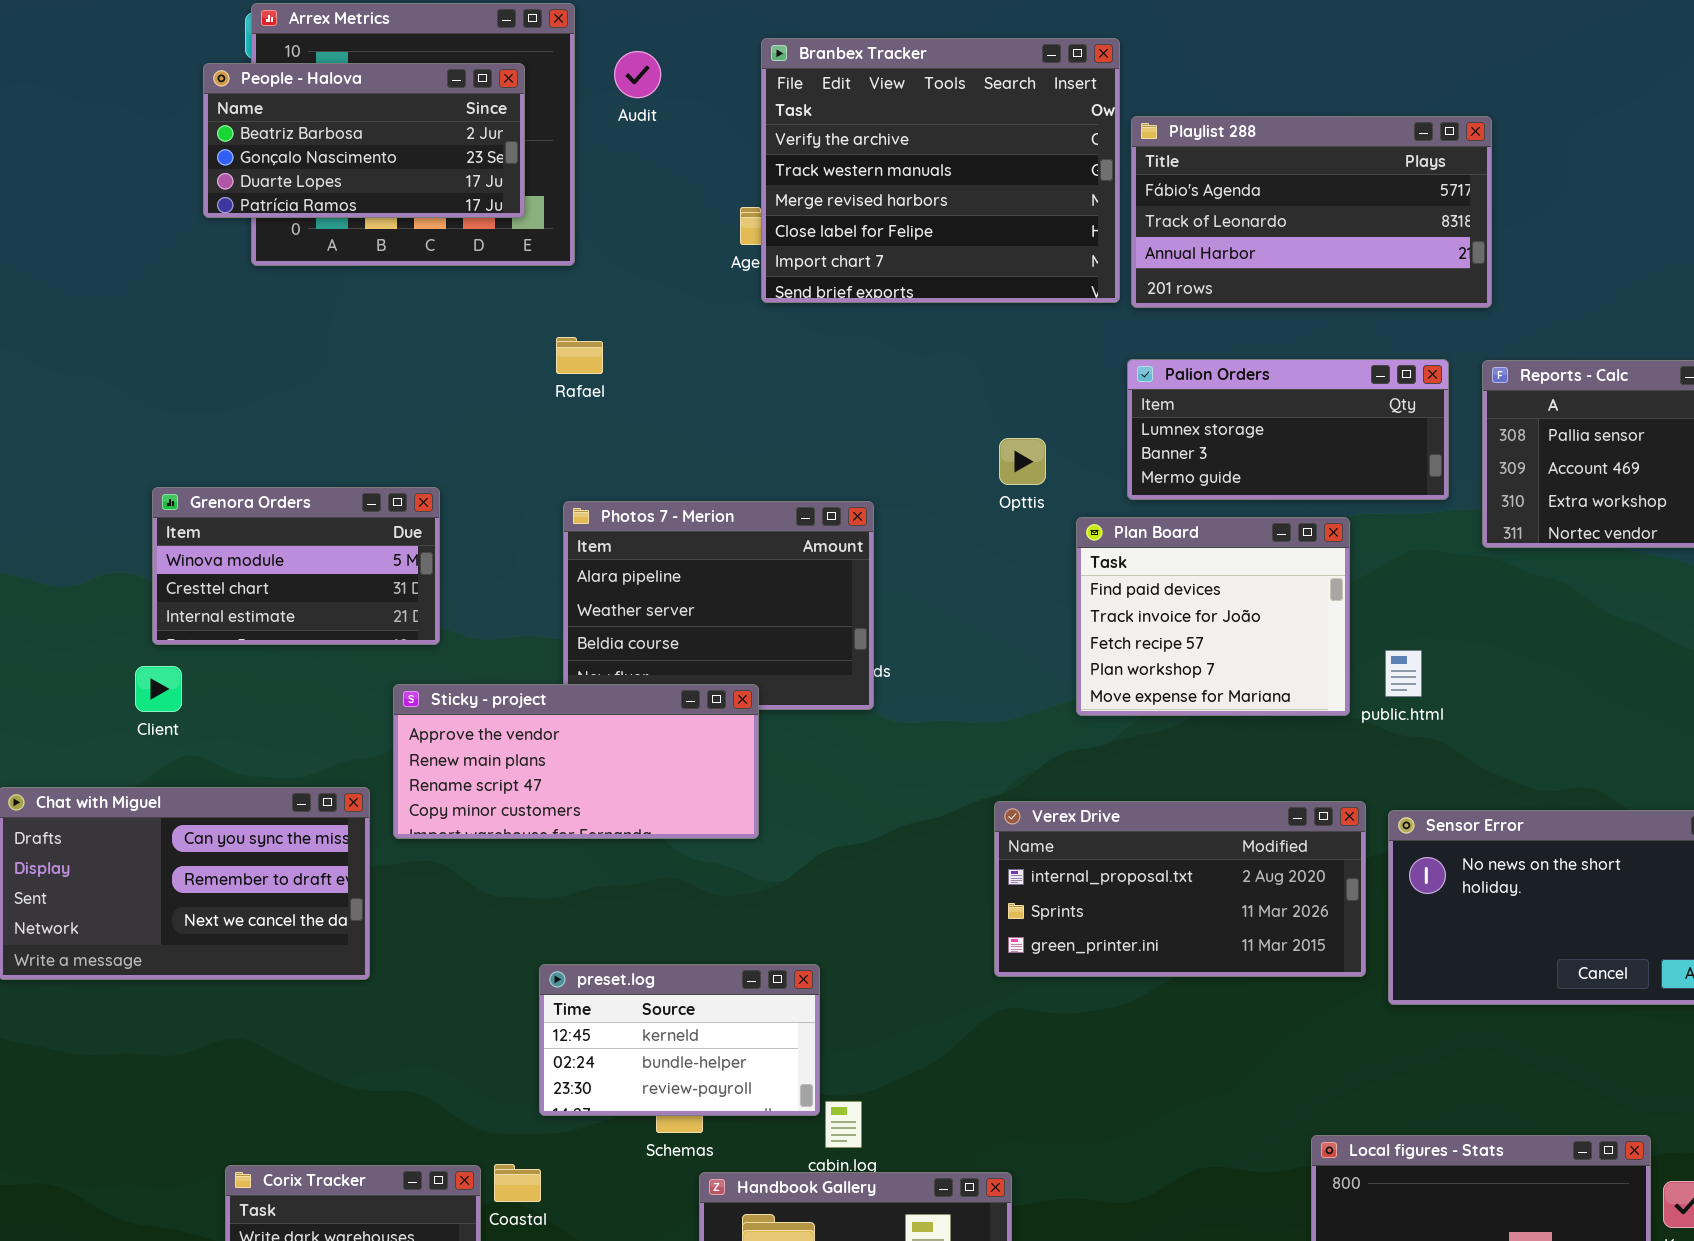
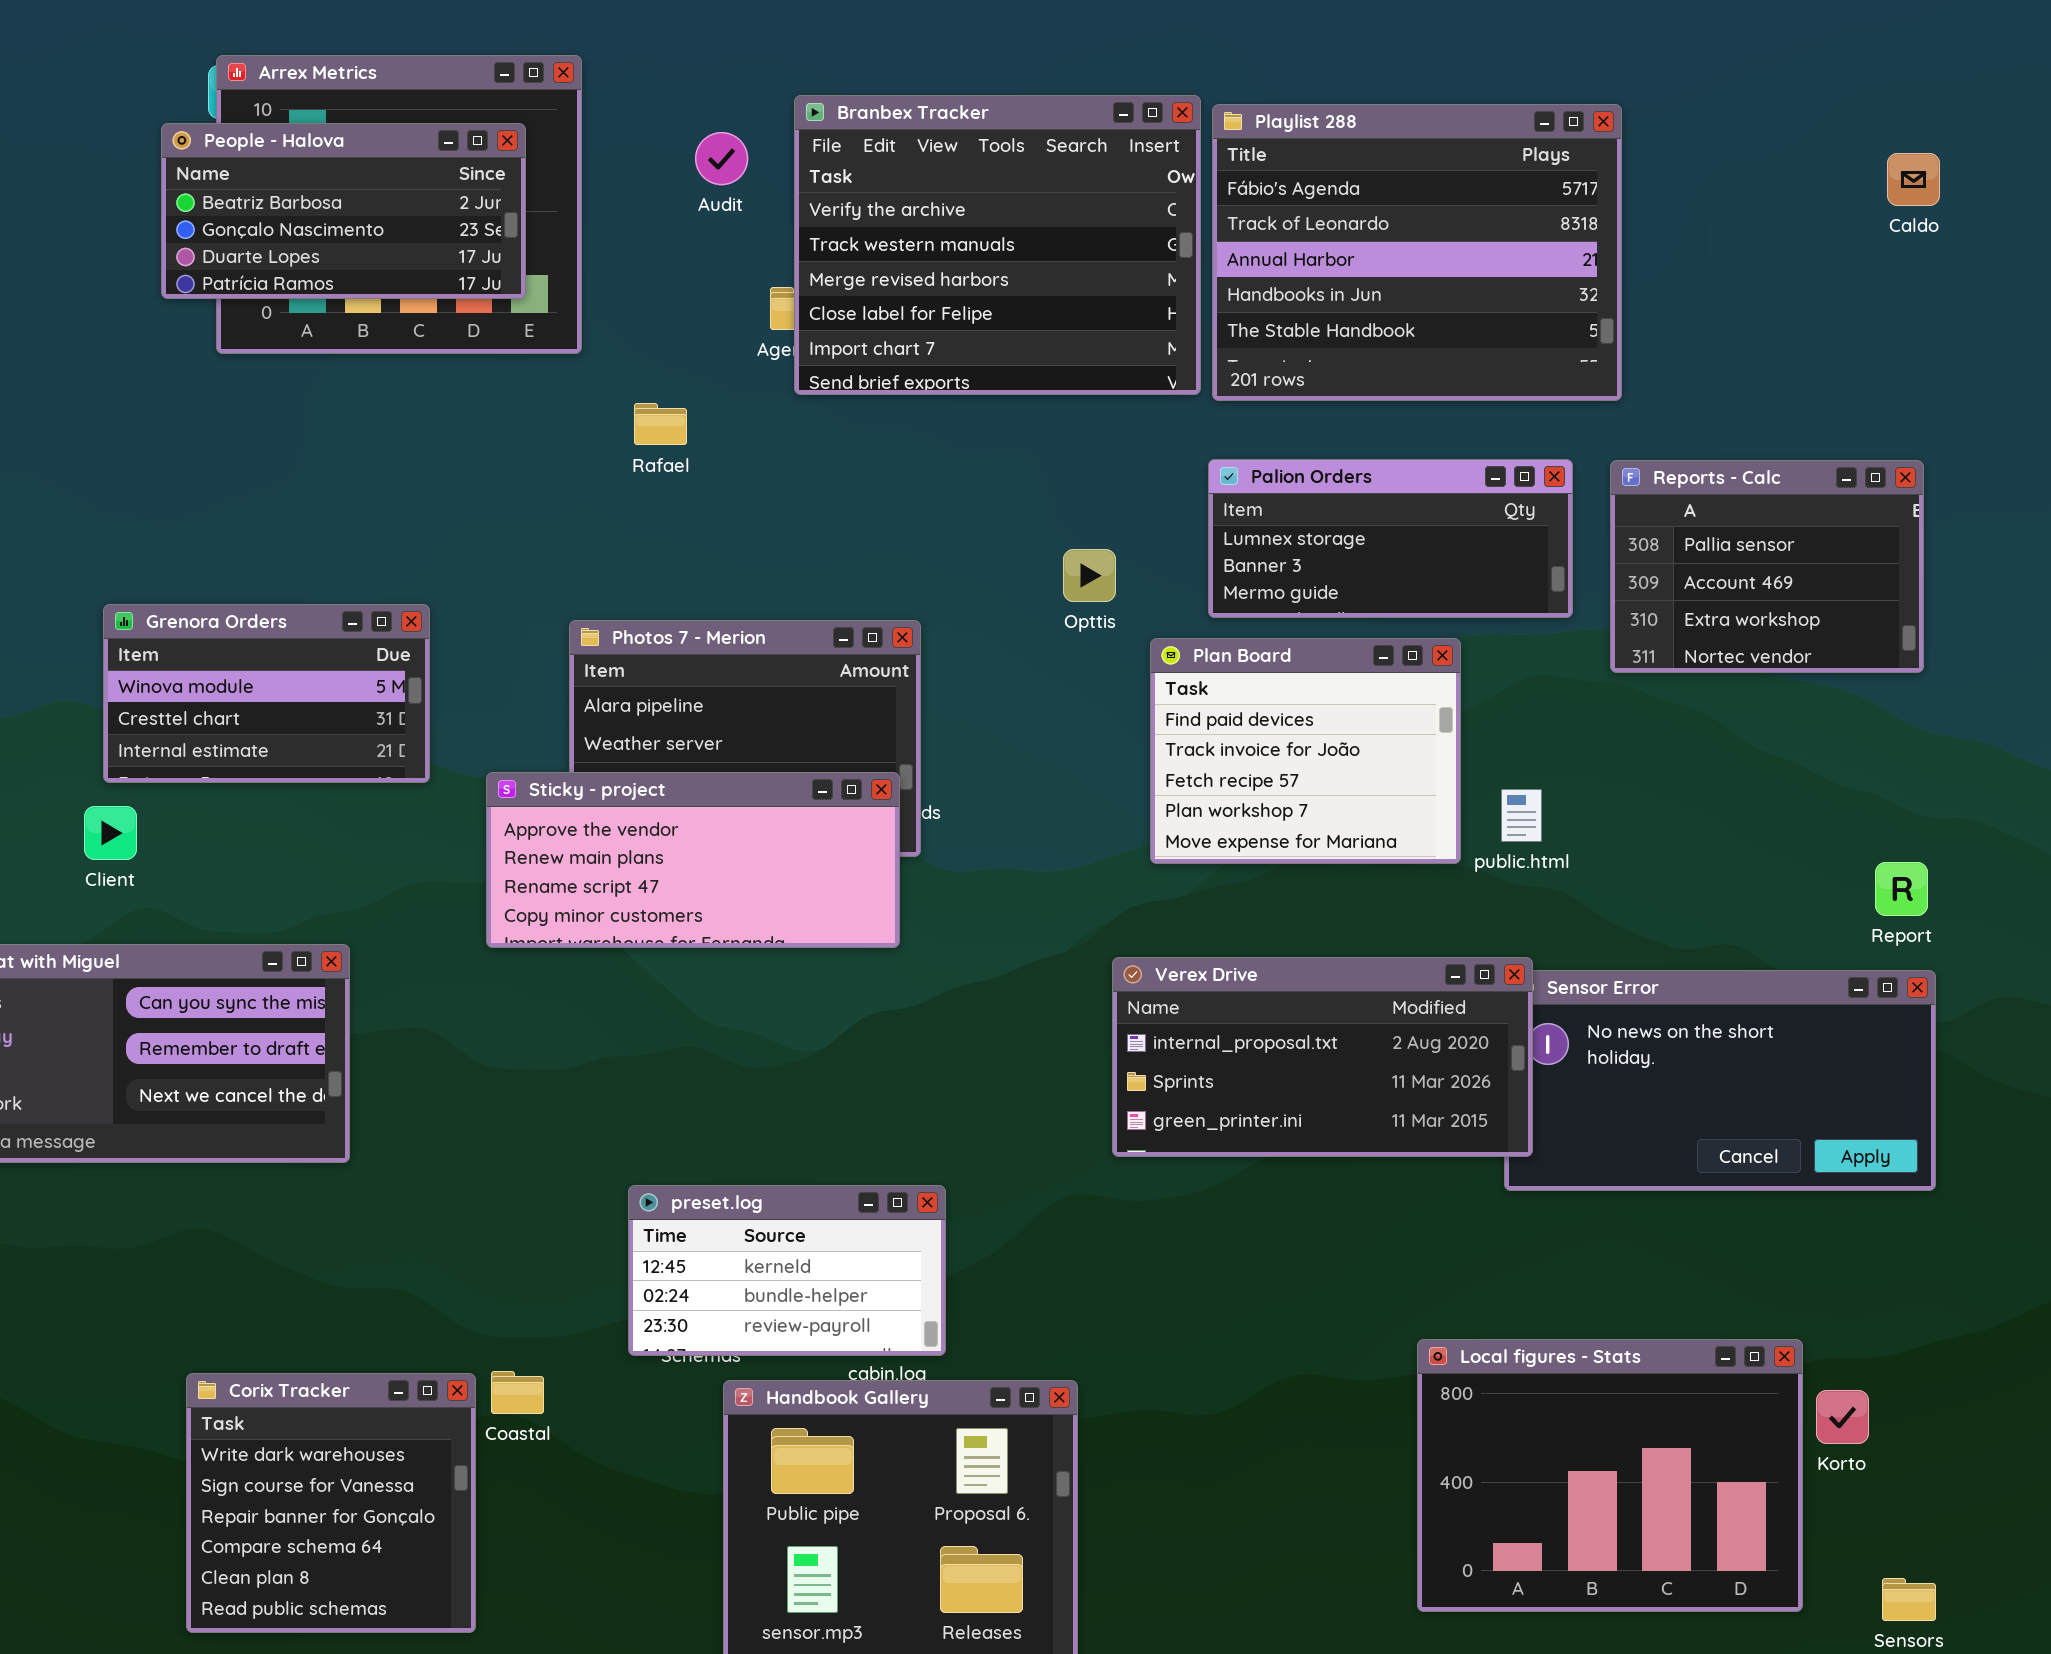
Audit: [614,51,661,98] -> [695,132,748,185], moved
Playlist 288: [1131,116,1492,308] -> [1212,104,1622,401], resized
Rafael: [556,337,603,374] -> [634,403,687,445], moved
Sticky - project: [393,684,759,839] -> [486,772,900,948], moved
Verex Drive: [994,801,1366,977] -> [1112,957,1533,1157], moved
preset.log: [539,964,820,1116] -> [628,1185,946,1356], moved

